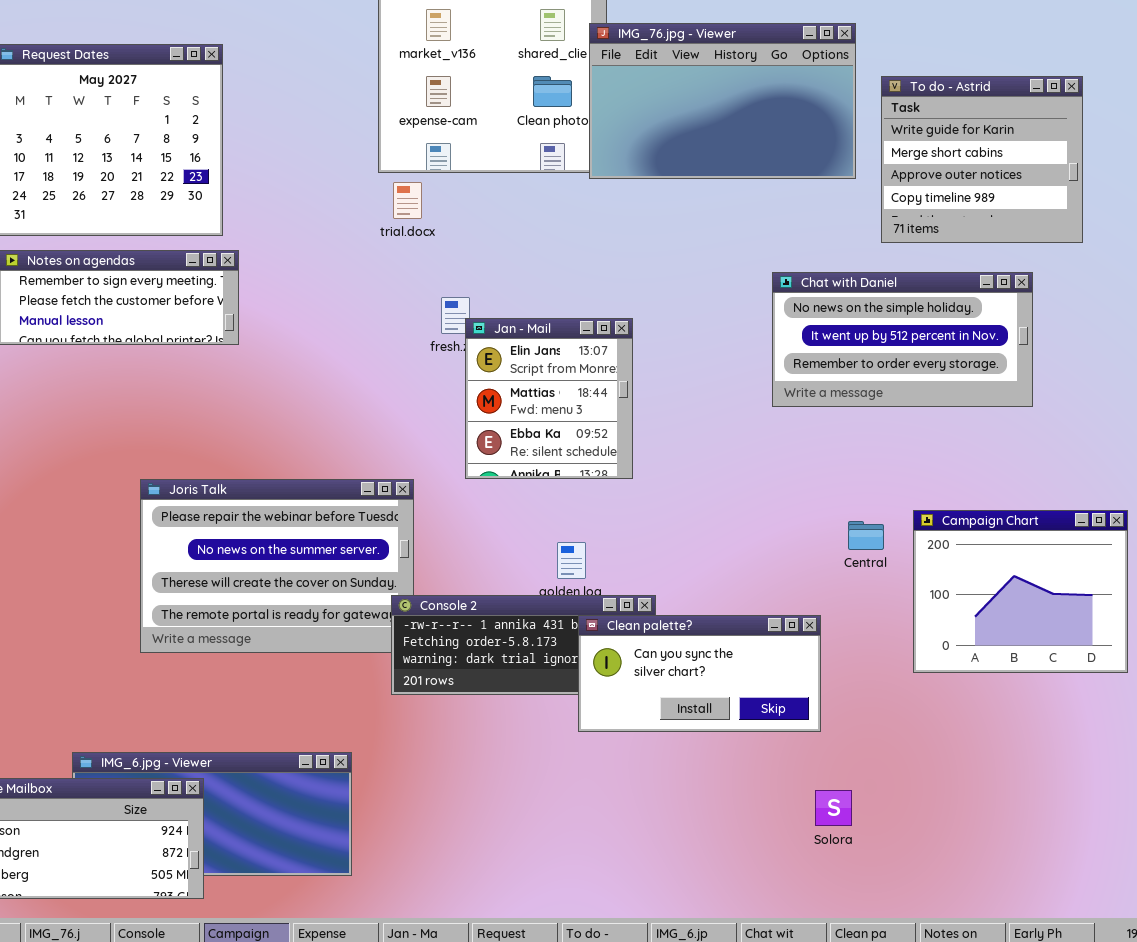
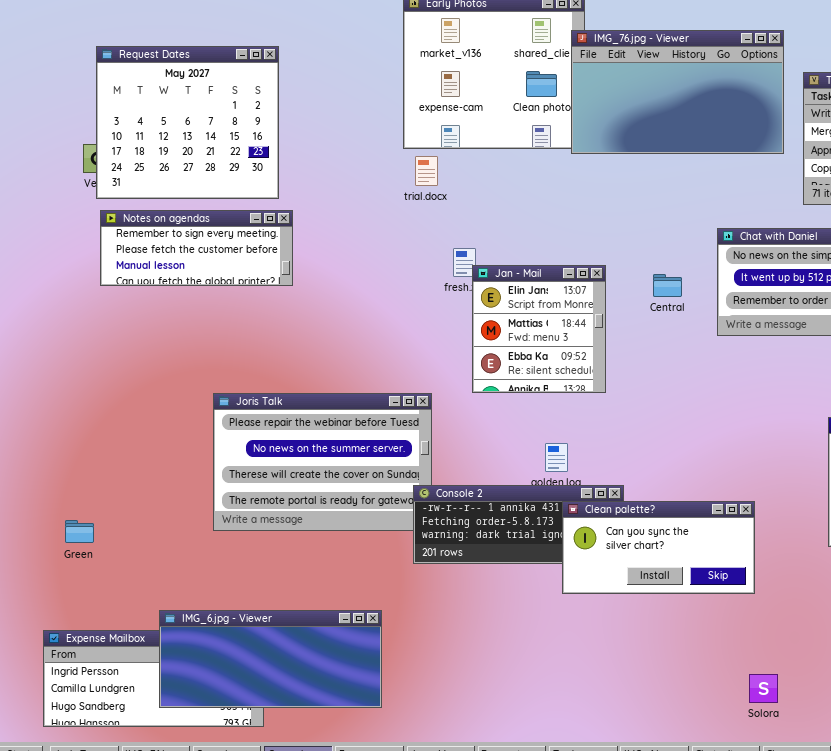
Central: [848,521,884,550] -> [653,274,682,297], moved
IMG_6.jpg - Viewer: [72,752,352,876] -> [159,610,382,708], raised
Solora: [815,790,852,826] -> [749,674,778,703], moved

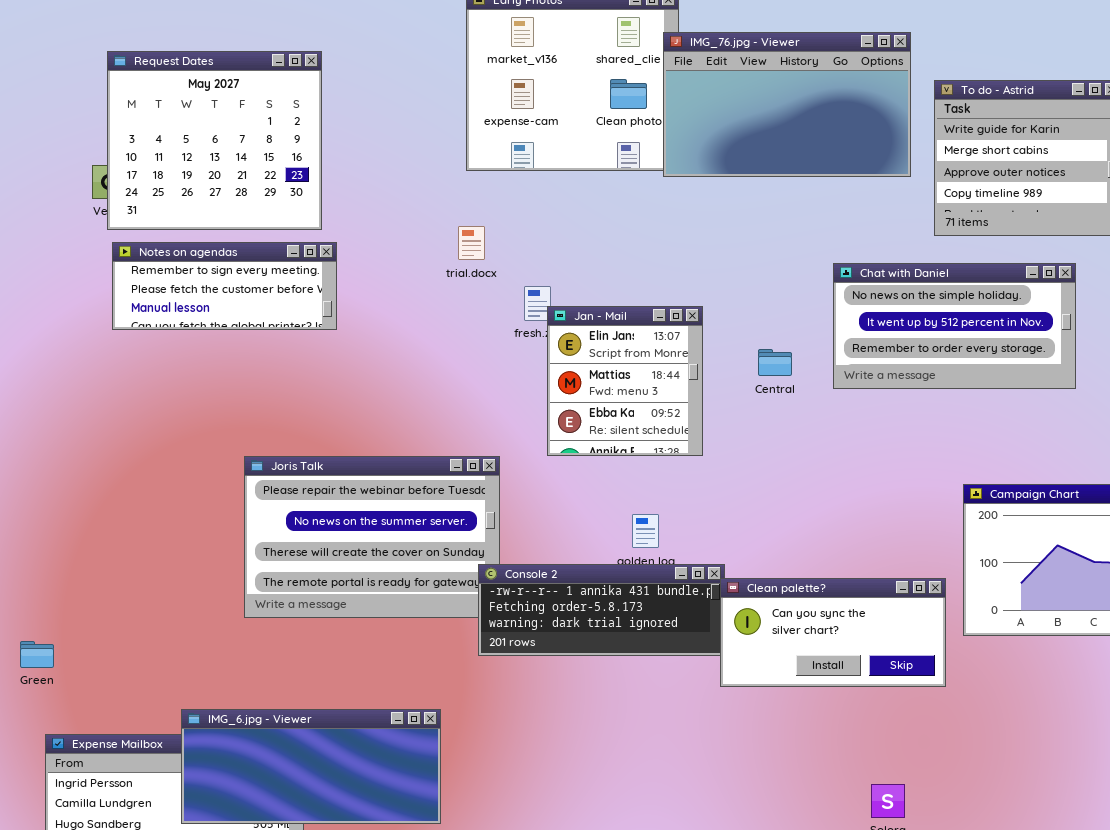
trial.docx: [415,156,438,186] -> [458,226,485,260], moved
Central: [653,274,682,297] -> [758,349,792,376], moved
Clean palette?: [562,501,755,594] -> [720,578,946,687], moved
Green: [65,520,94,543] -> [20,641,54,668], moved

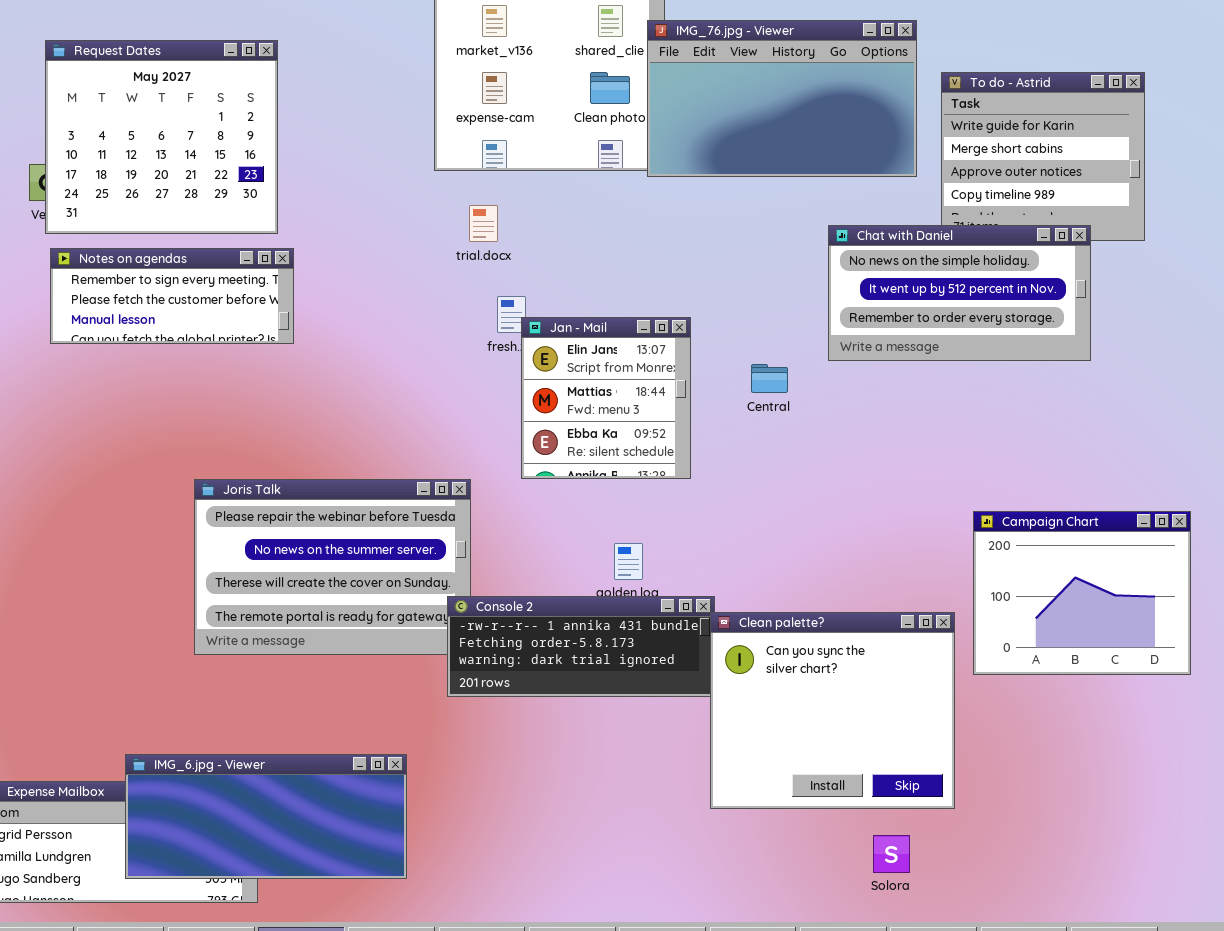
trial.docx: [458,226,485,260] -> [469,205,498,242], moved
Chat with Daniel: [833,263,1076,389] -> [828,225,1091,361], moved
Clean palette?: [720,578,946,687] -> [710,612,955,809], resized

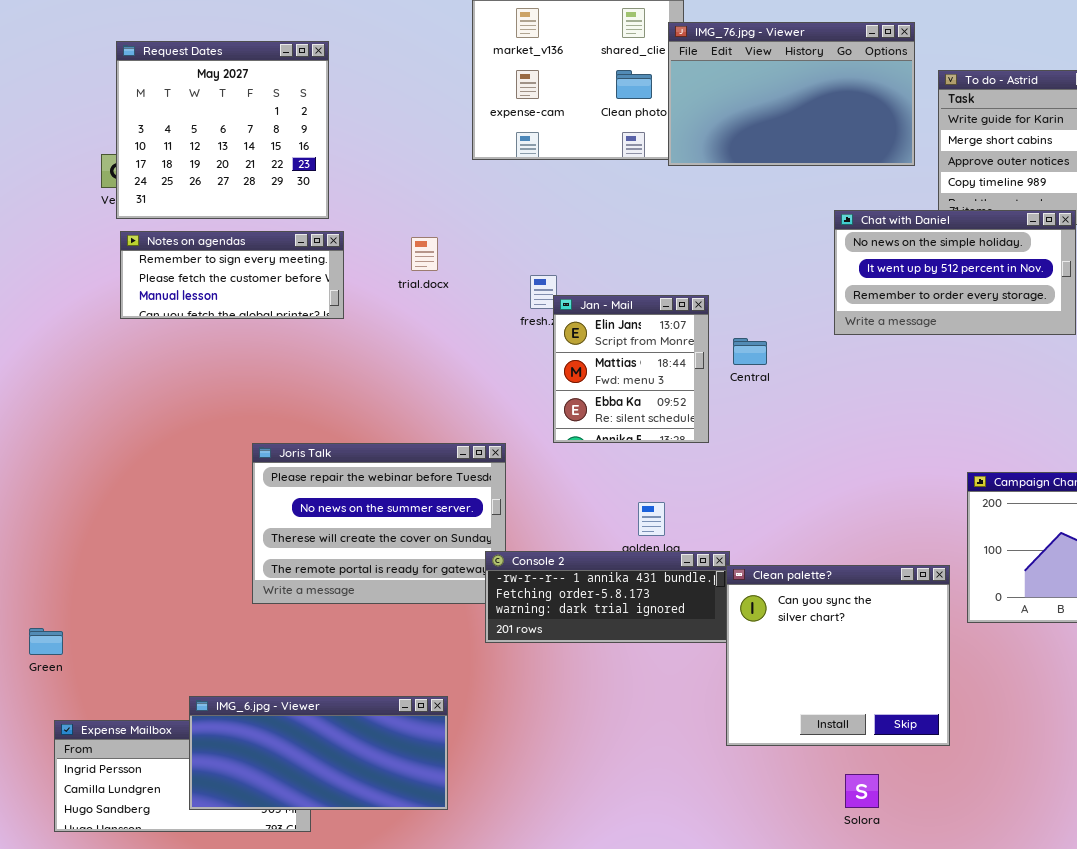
trial.docx: [469,205,498,242] -> [411,237,438,271], moved
Central: [751,364,788,393] -> [733,338,767,365], moved
Solora: [873,835,910,873] -> [845,774,879,808], moved

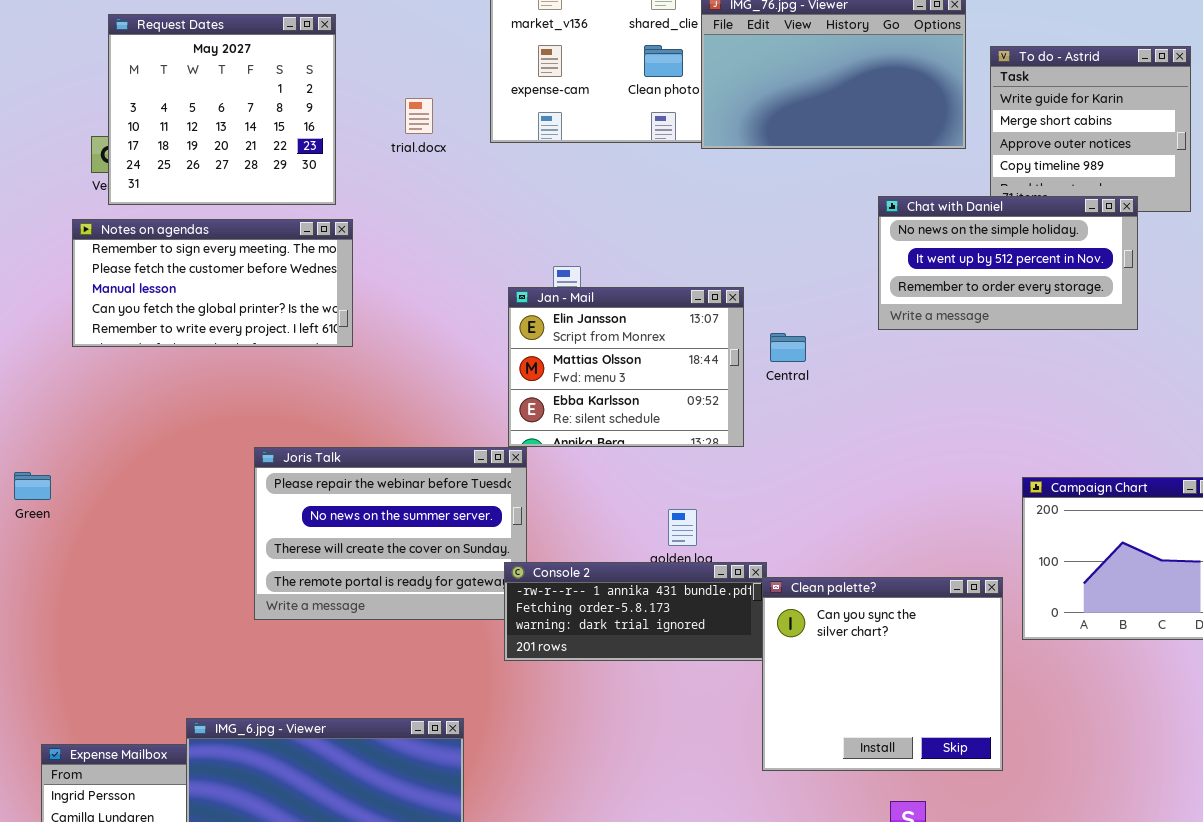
Notes on agendas: [120,231,344,319] -> [72,219,353,347], resized
trial.docx: [411,237,438,271] -> [405,98,433,134], moved
Jan - Mail: [553,295,709,443] -> [508,287,744,447], resized
Green: [29,628,63,655] -> [14,472,51,500], moved

